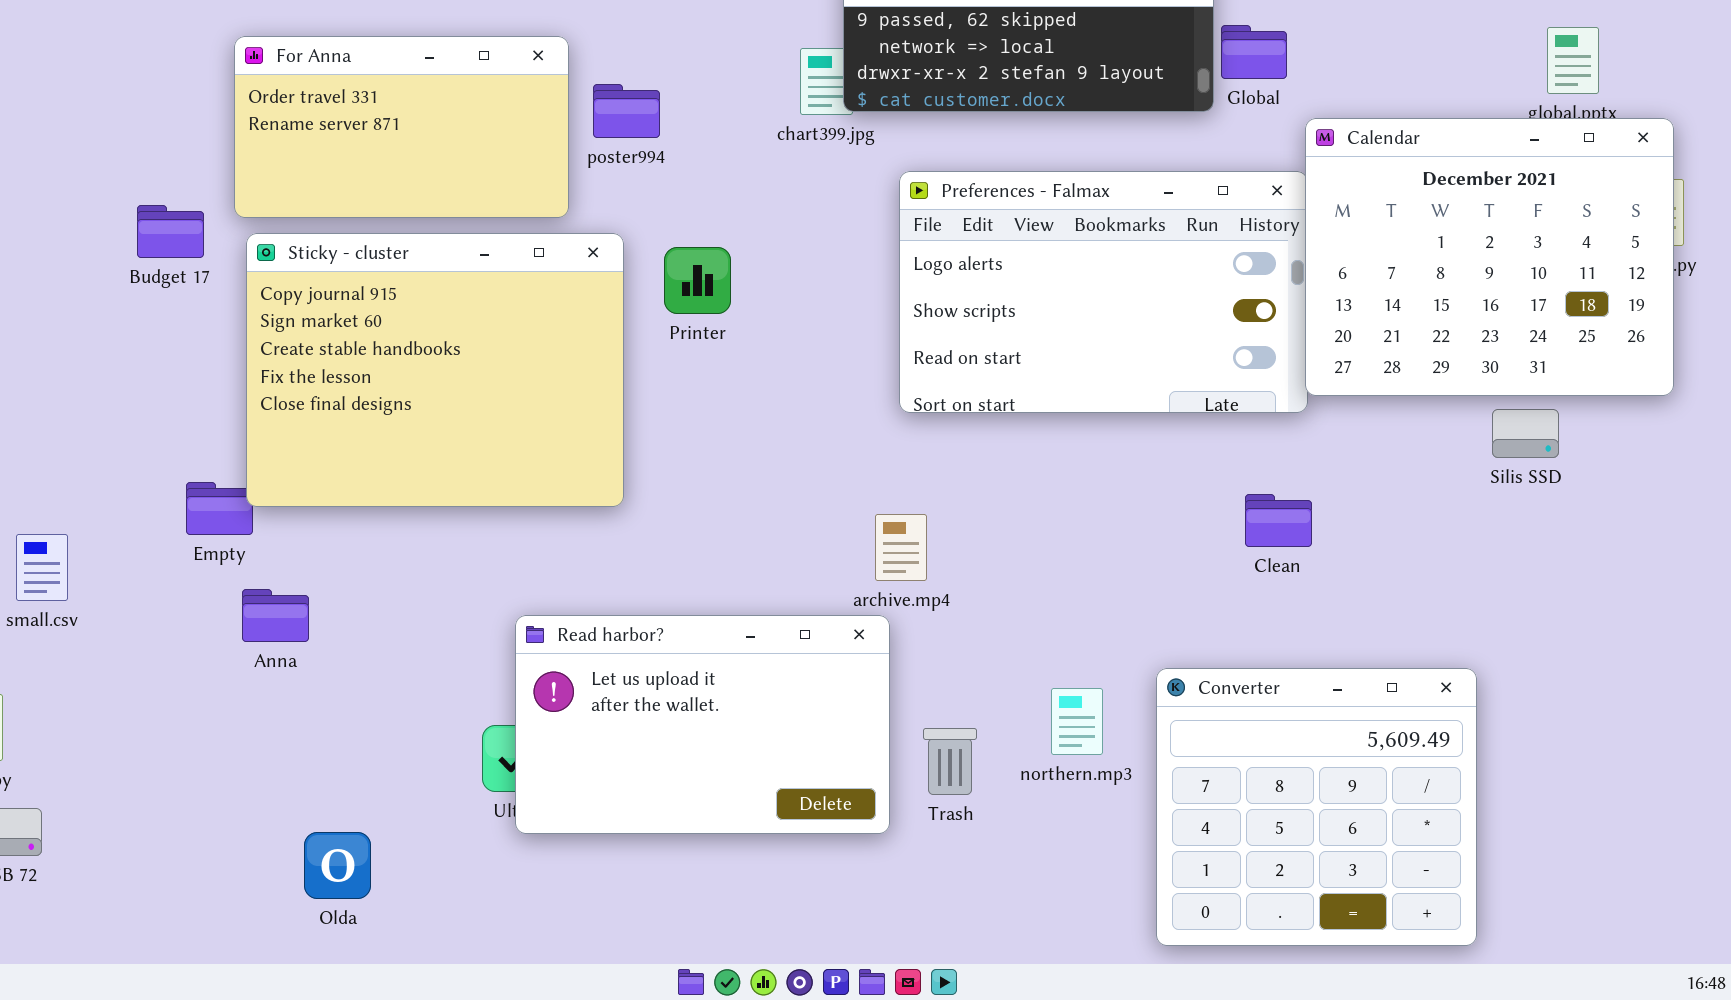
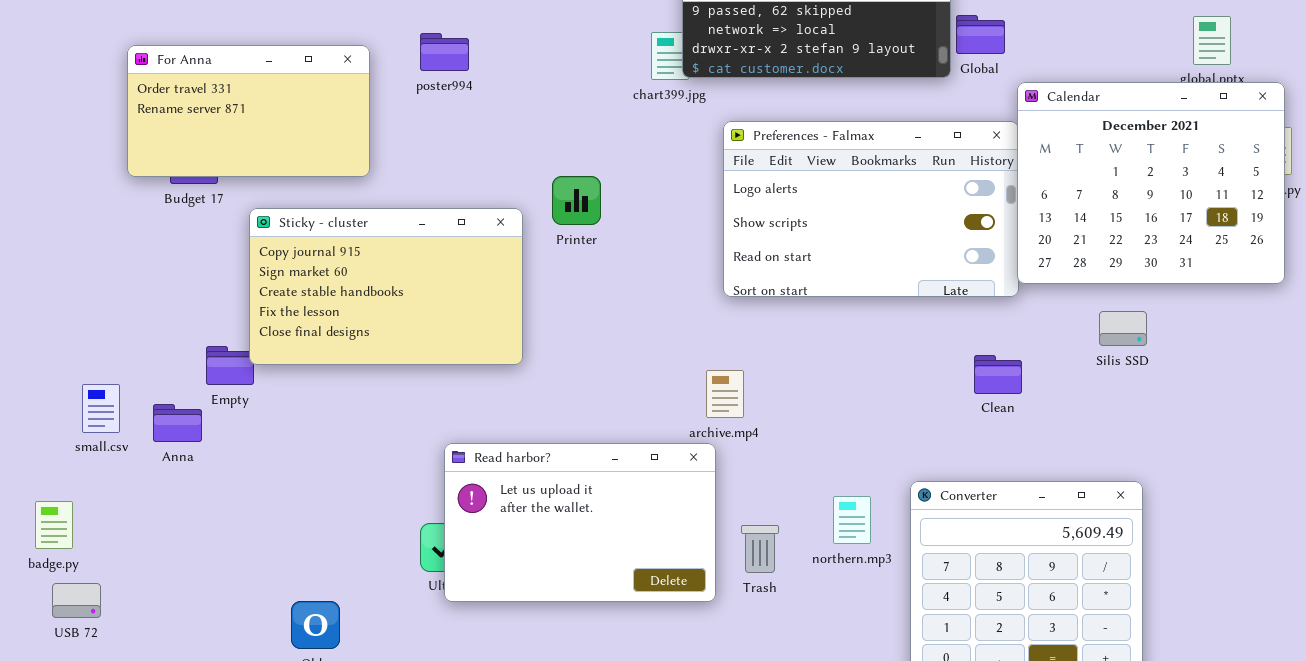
For Anna: [234,36,569,218] -> [127,45,370,177], moved
poster994: [593,84,660,138] -> [420,33,469,71], moved
Sticky - cluster: [246,233,624,507] -> [249,208,523,365], resized
Silis SSD: [1492,409,1559,458] -> [1099,311,1147,346], moved
Anna: [242,589,309,642] -> [153,404,202,442], moved

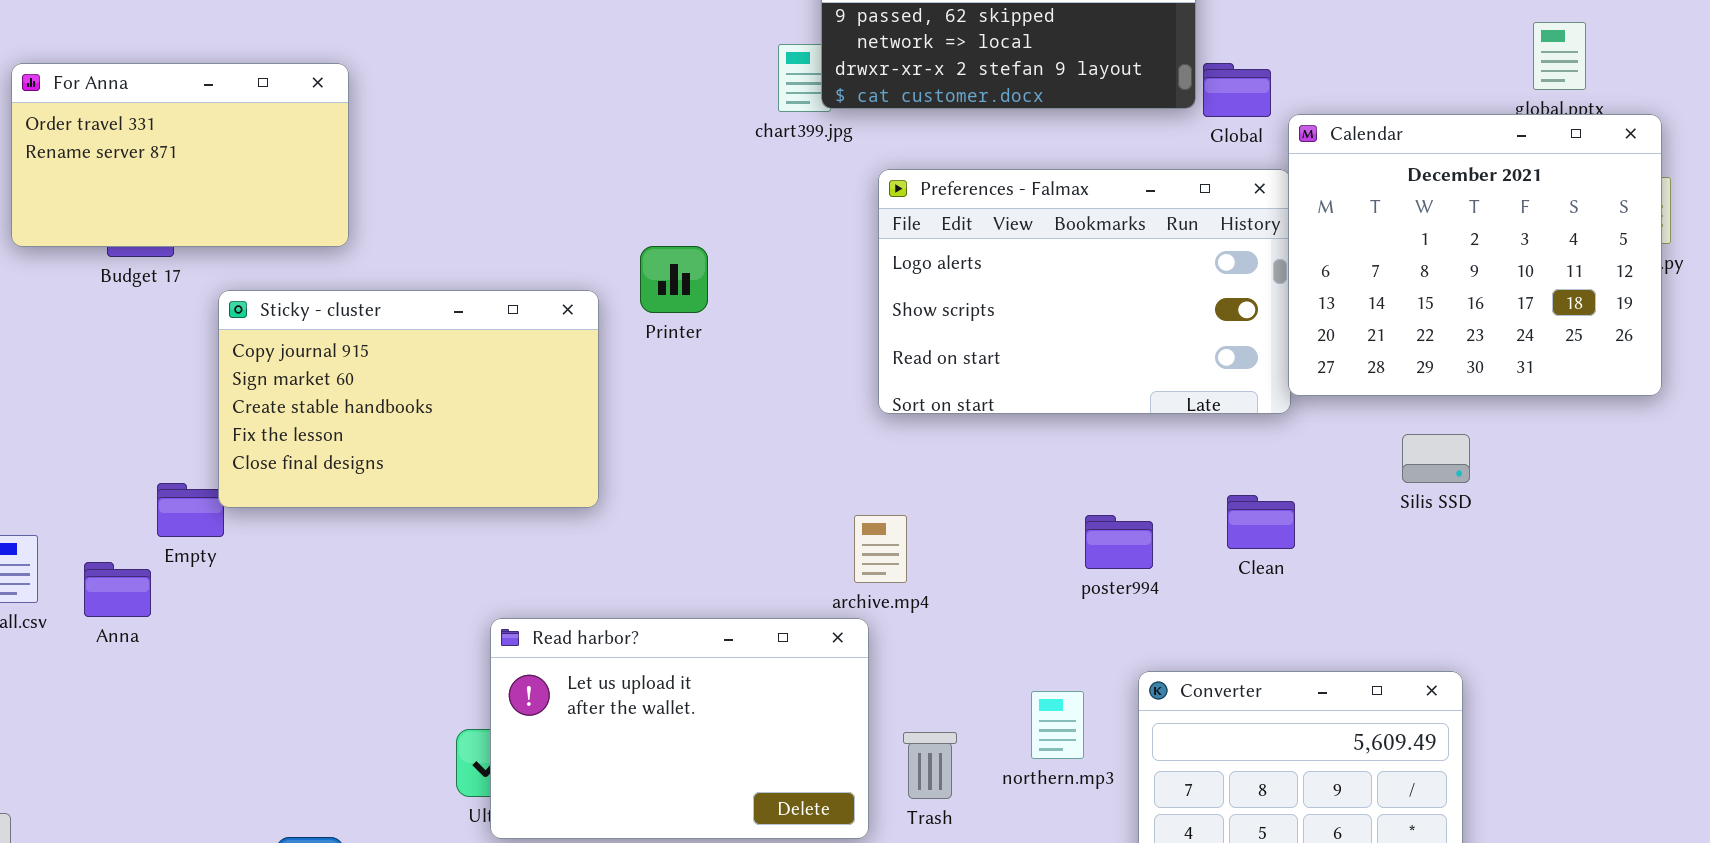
Global: [956,15,1005,54] -> [1203,63,1271,117], moved
poster994: [420,33,469,71] -> [1085,515,1153,569], moved
For Anna: [127,45,370,177] -> [11,63,349,247], moved

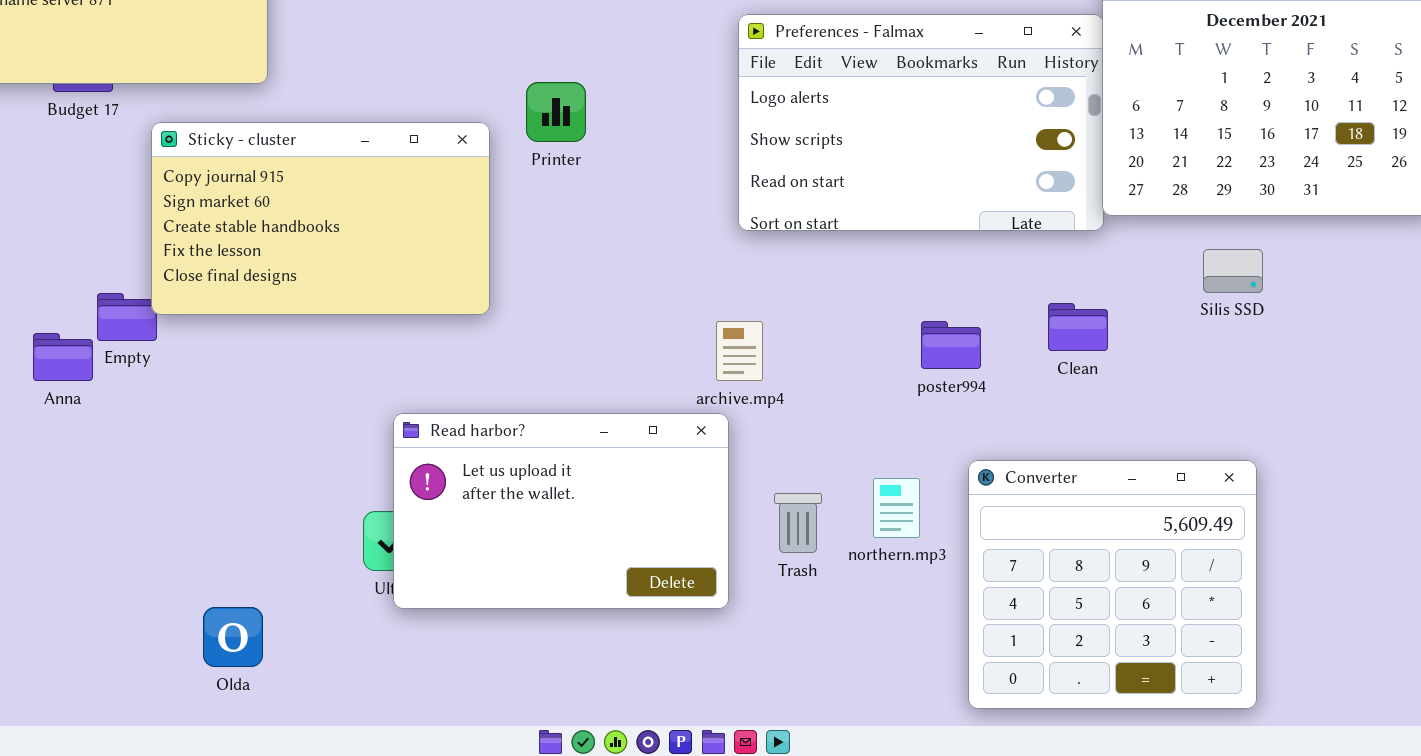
Anna: [84,562,151,617] -> [33,333,93,381], moved
Trash: [903,732,957,799] -> [774,493,822,553], moved

